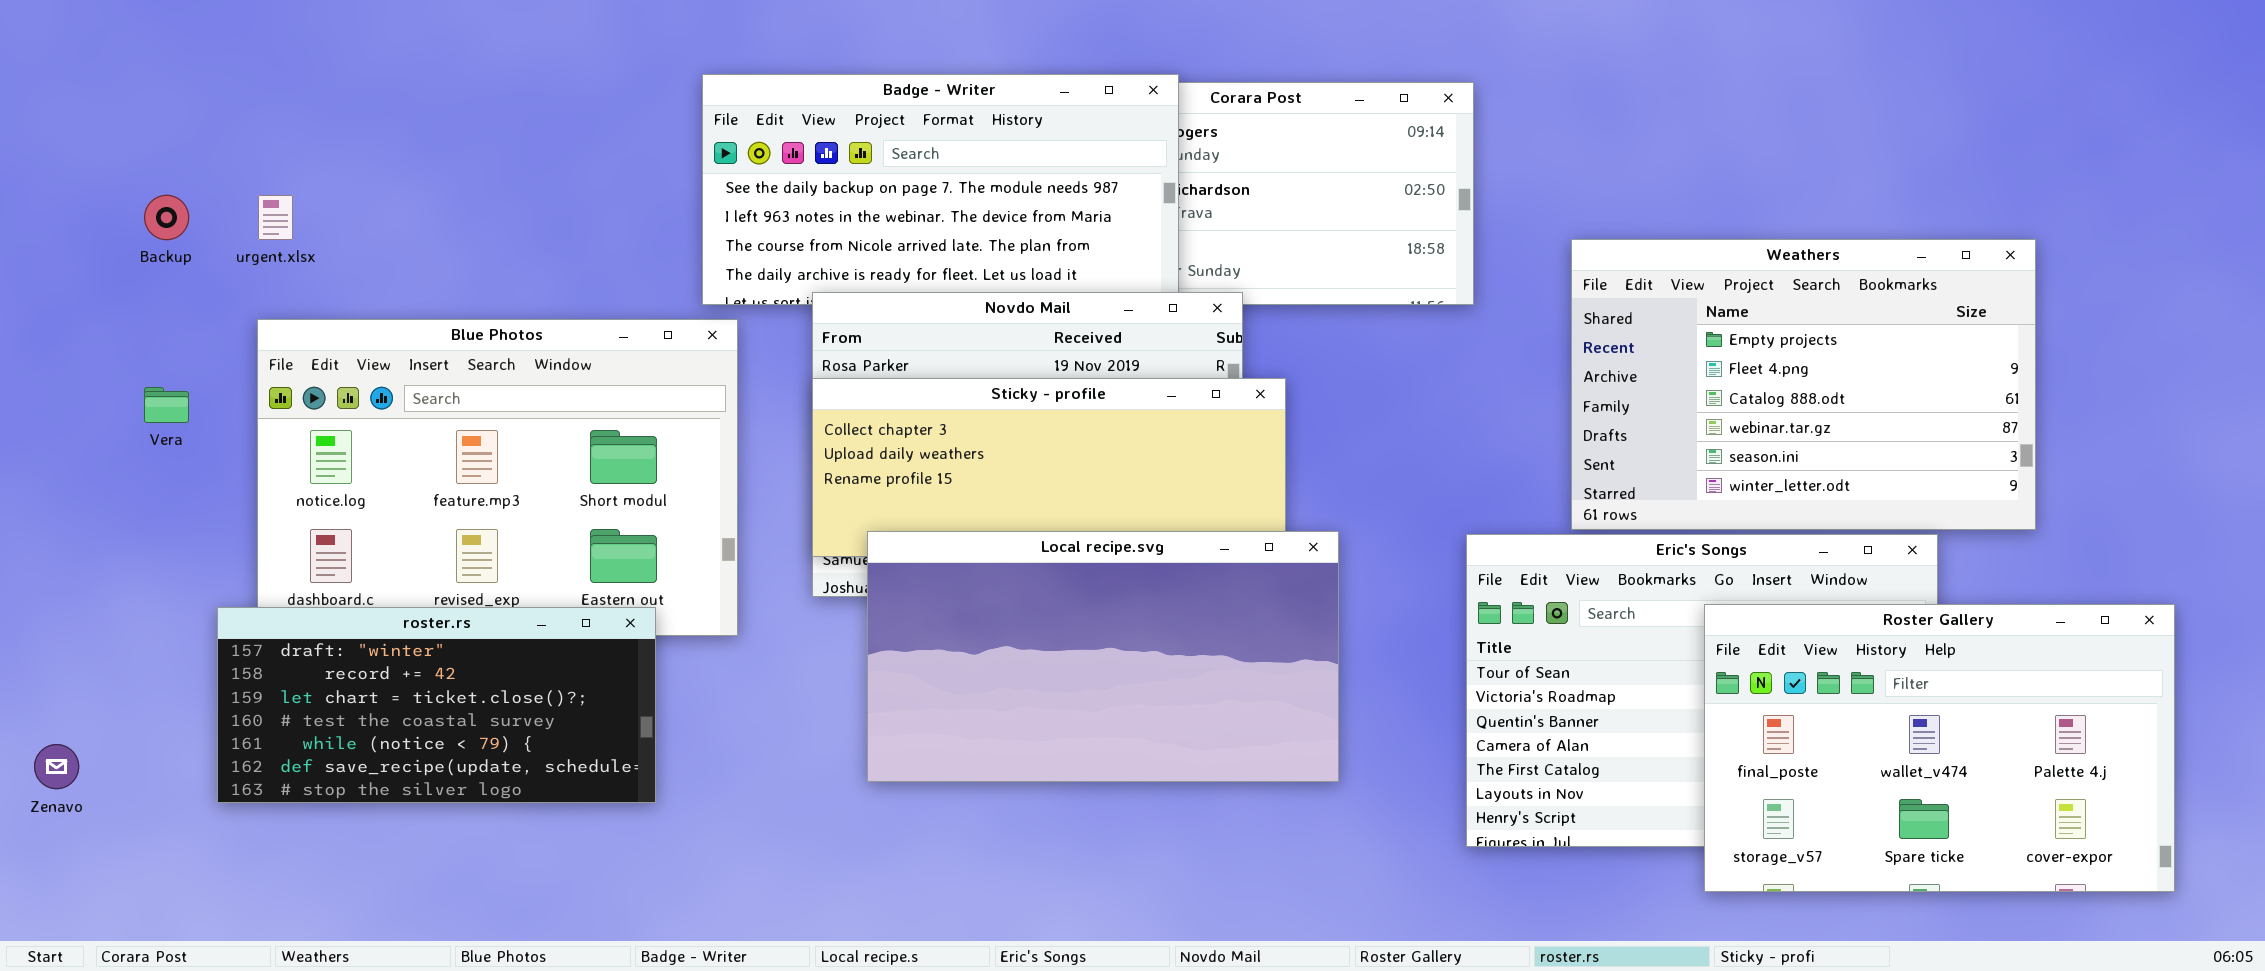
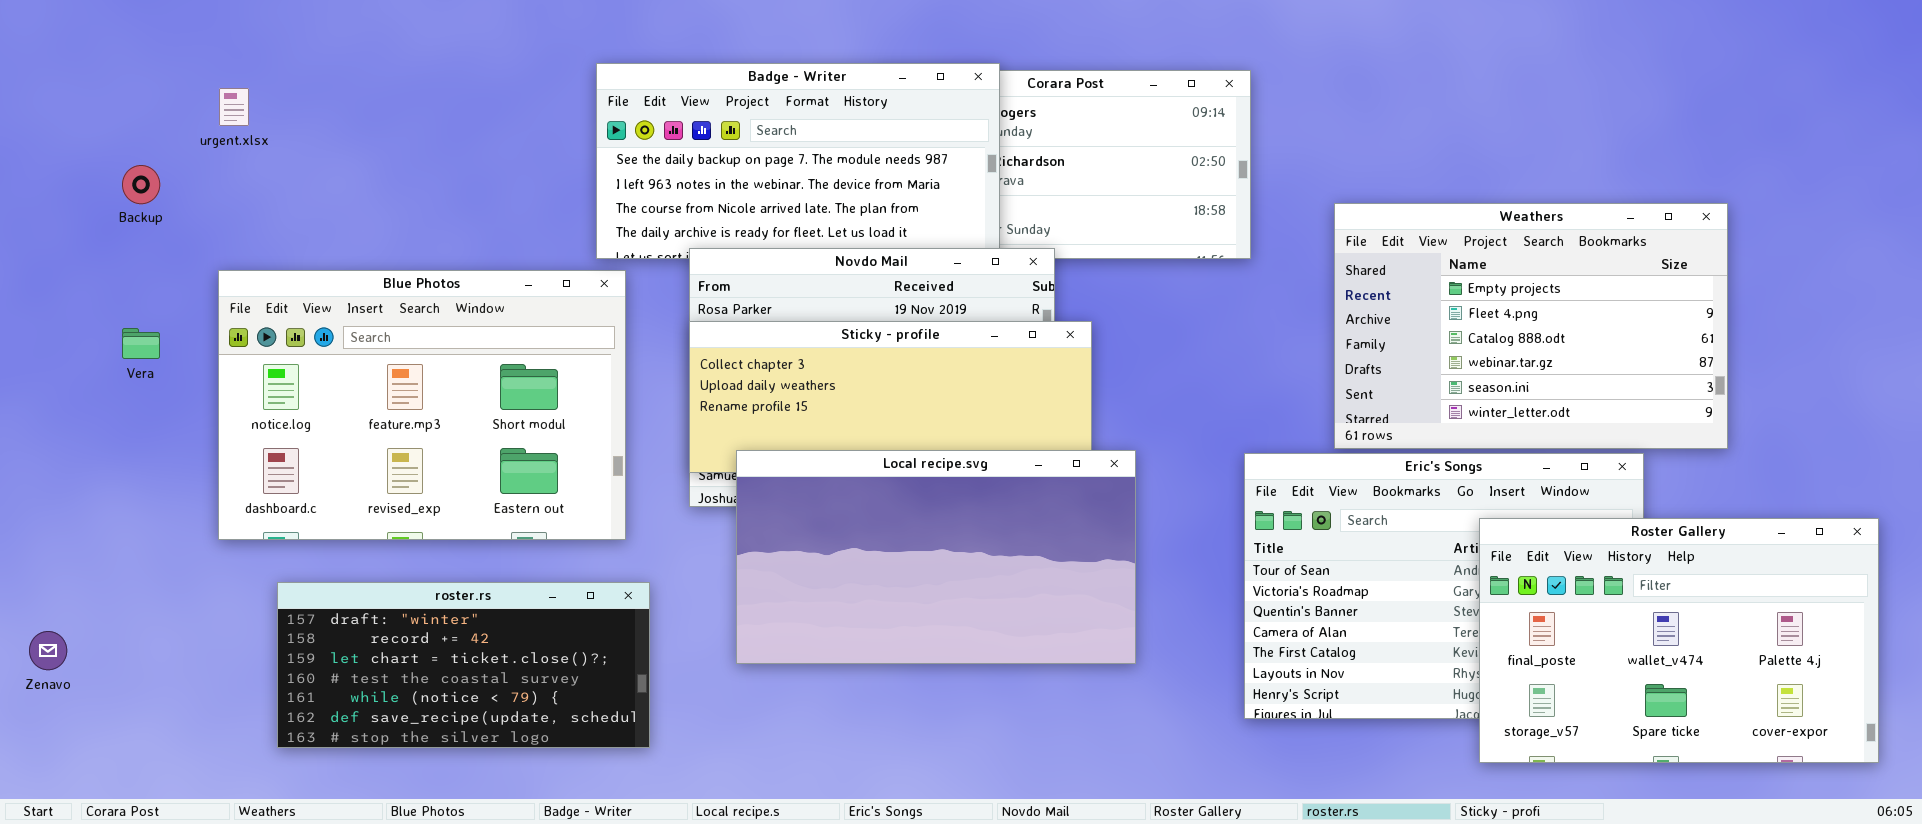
urgent.xlsx: [258,195,293,240] -> [219,88,249,126], moved
Roster Gallery: [1704,604,2175,892] -> [1479,518,1879,763], moved
roster.rs: [217,607,656,803] -> [277,582,650,748], moved

